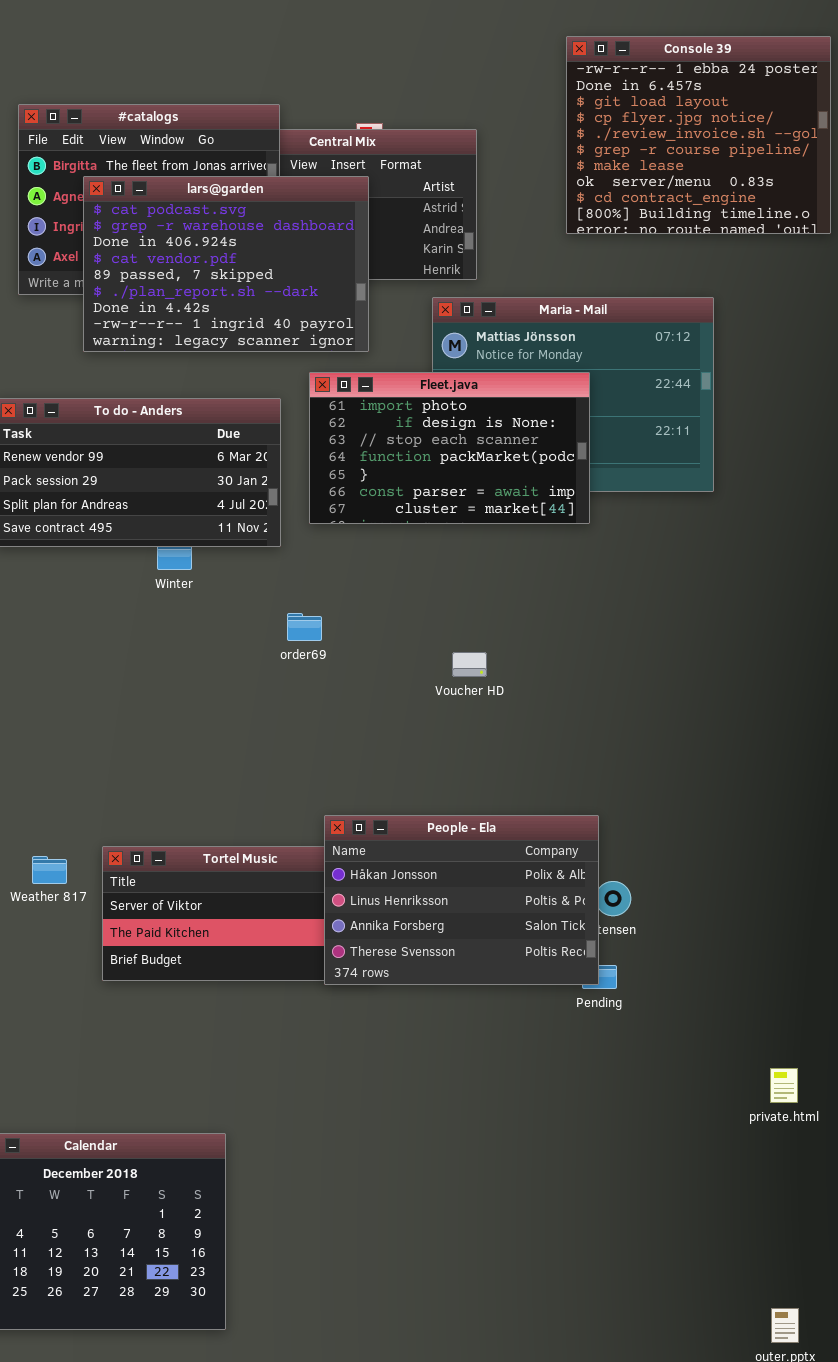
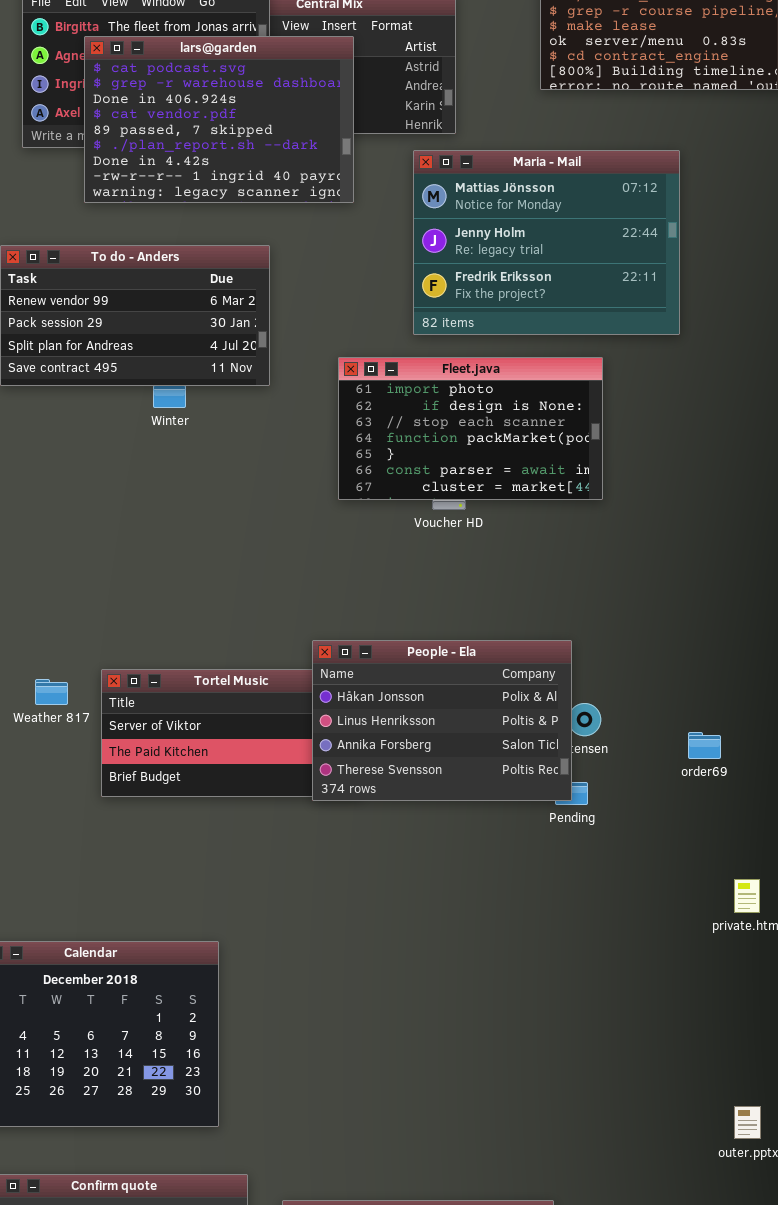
Fleet.java: [309,372,590,524] -> [338,357,603,500], moved
order69: [287,613,322,641] -> [688,732,721,759], moved

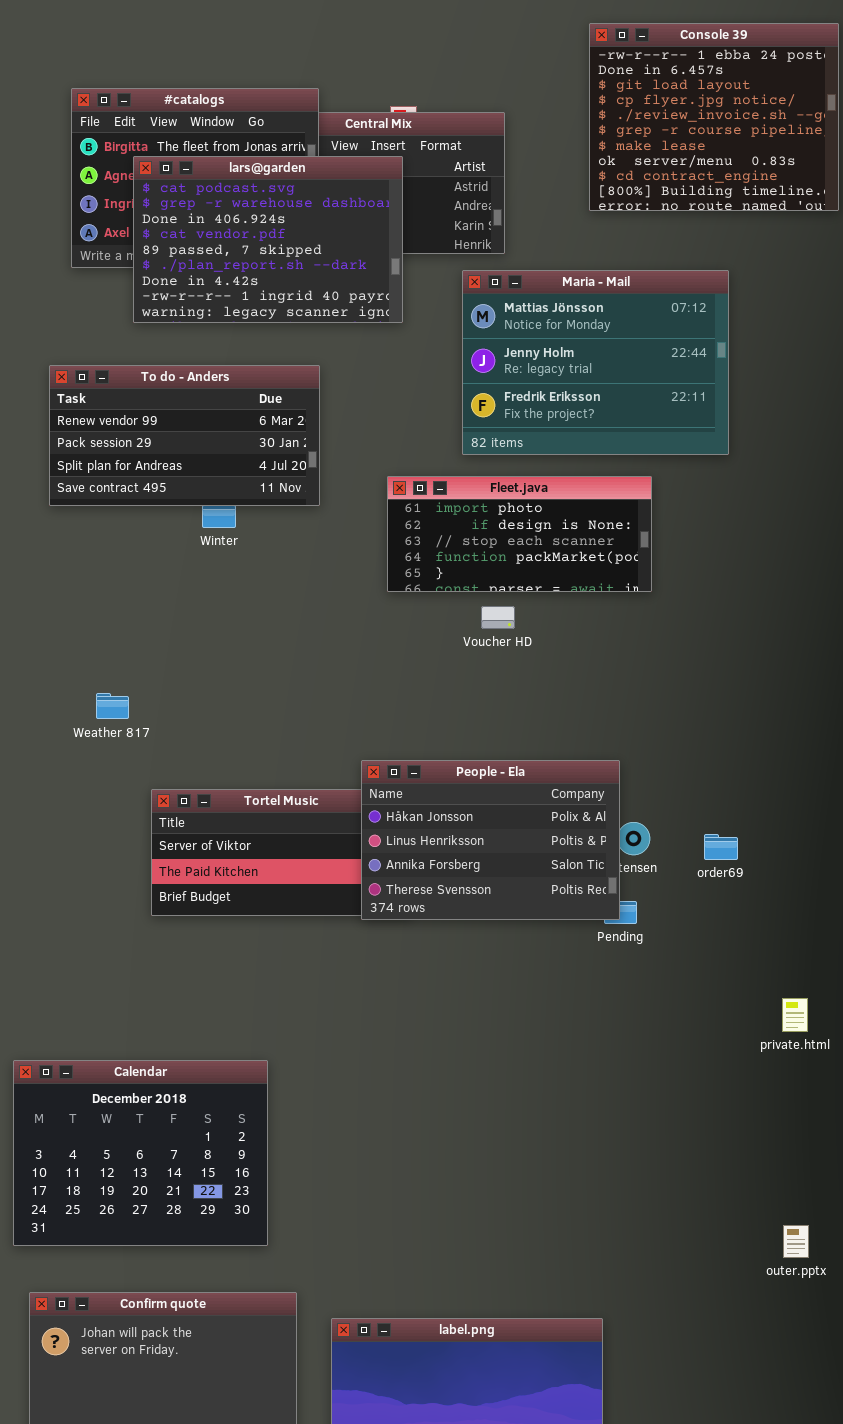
Fleet.java: [338,357,603,500] -> [387,476,652,592], resized
Weather 817: [35,679,68,705] -> [96,693,129,719], moved
order69: [688,732,721,759] -> [704,834,738,860], moved

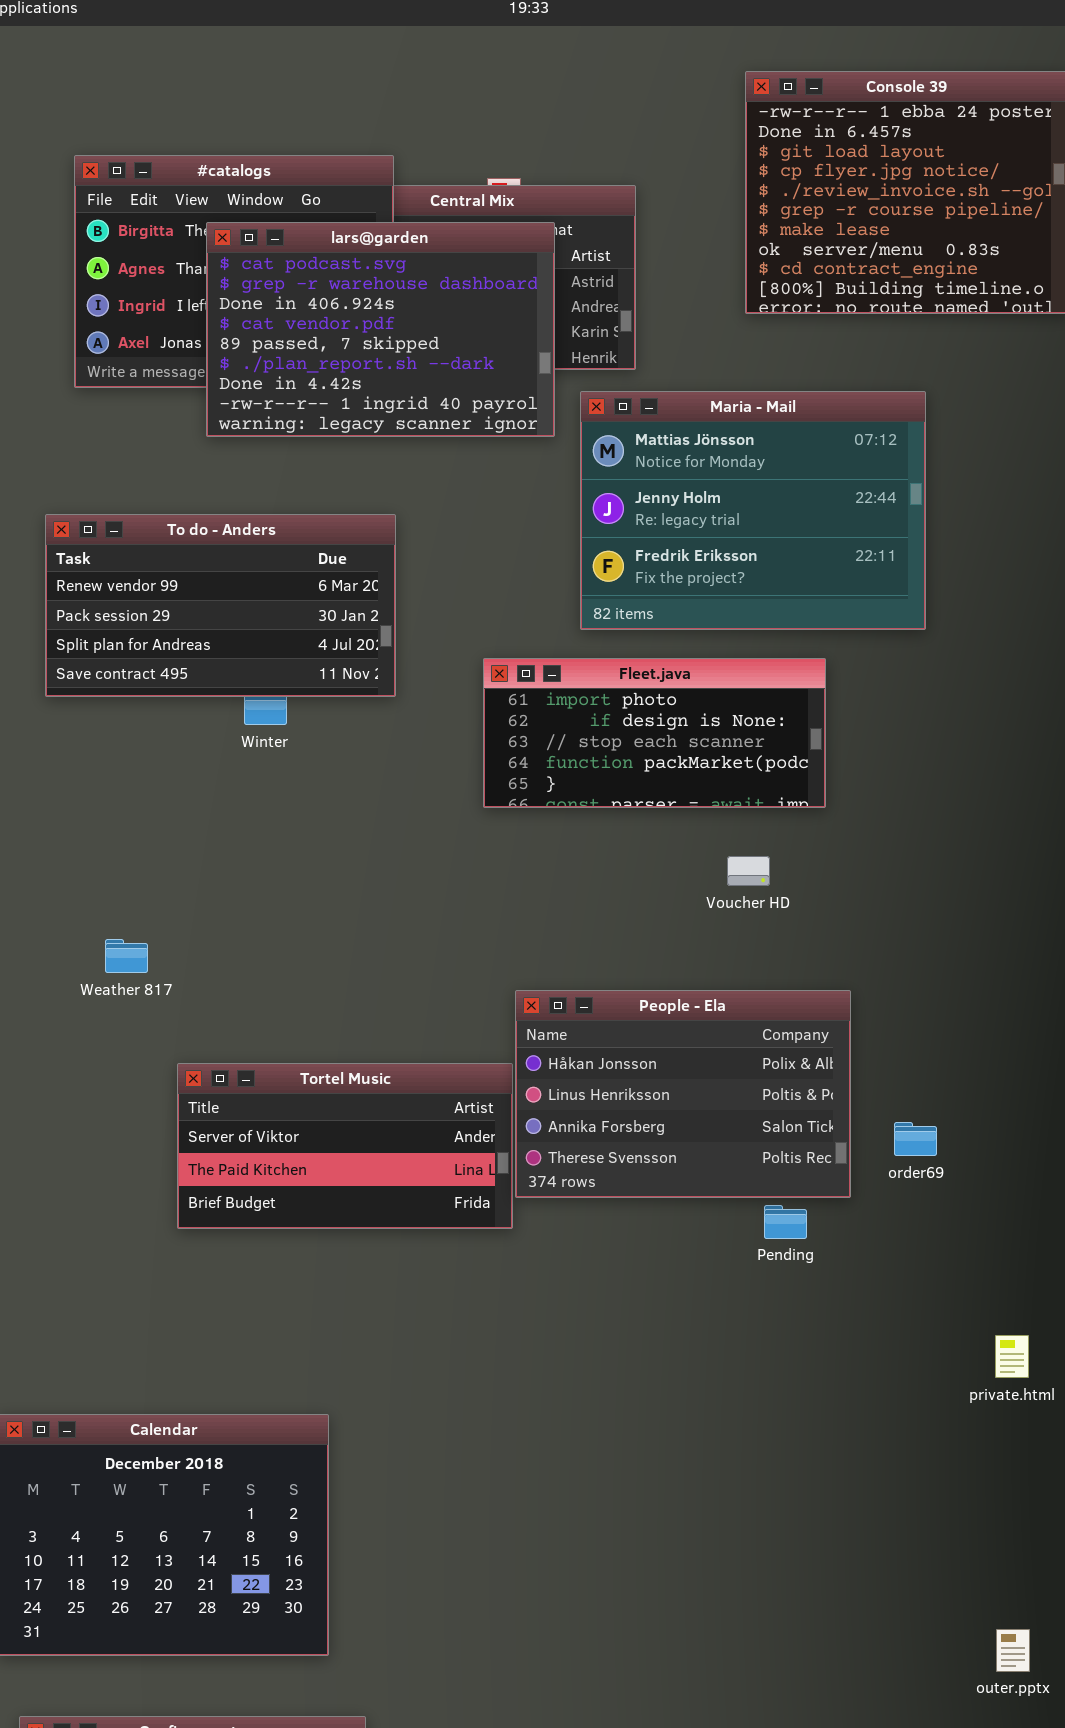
lars@garden: [133,156,403,323] -> [206,222,555,437], moved
Voucher HD: [481,606,515,629] -> [727,856,770,886], moved
People - Ela: [361,760,620,920] -> [515,990,851,1198], moved

